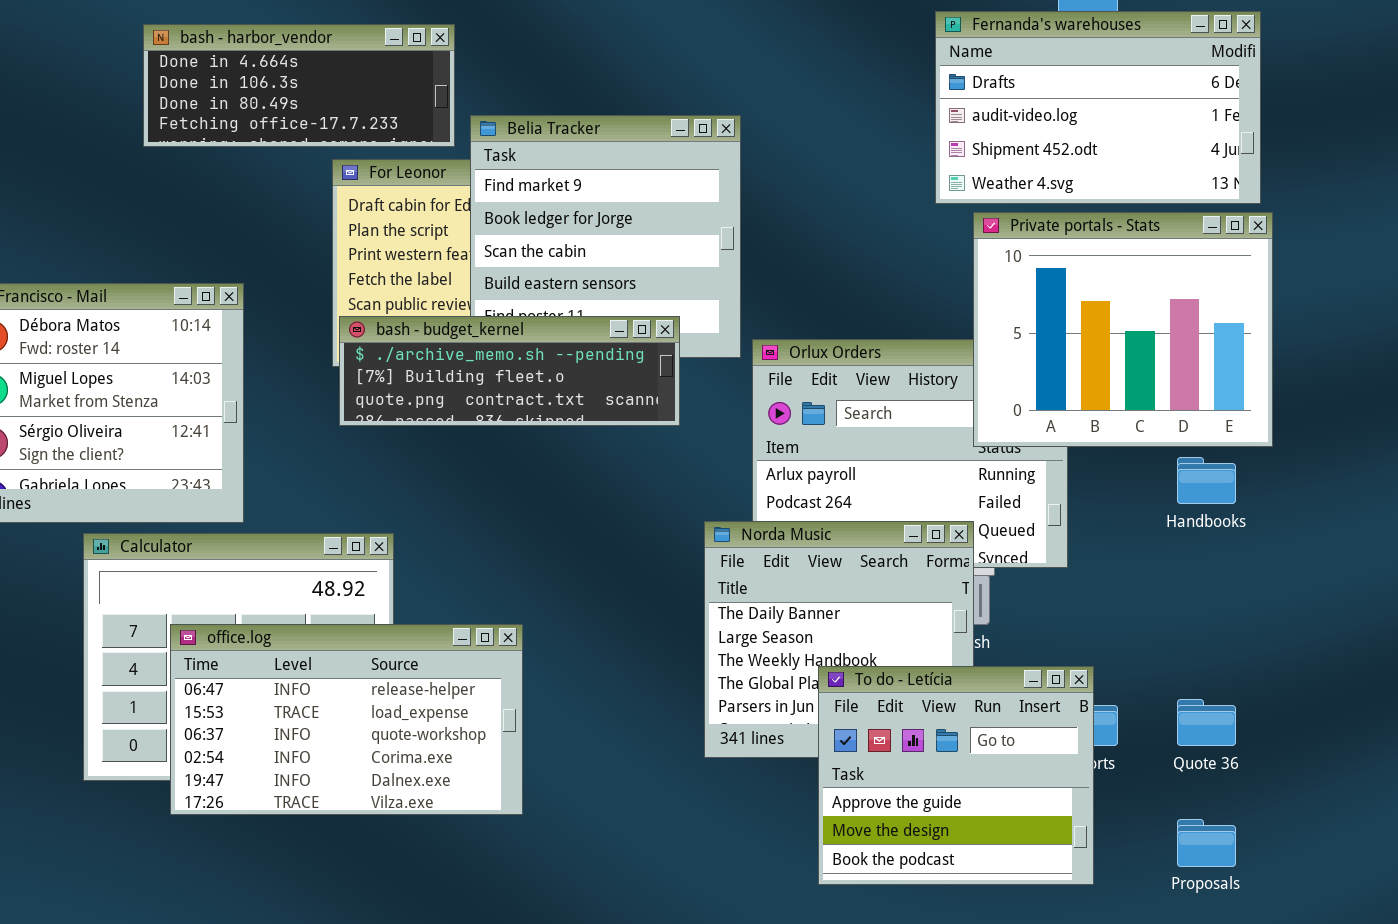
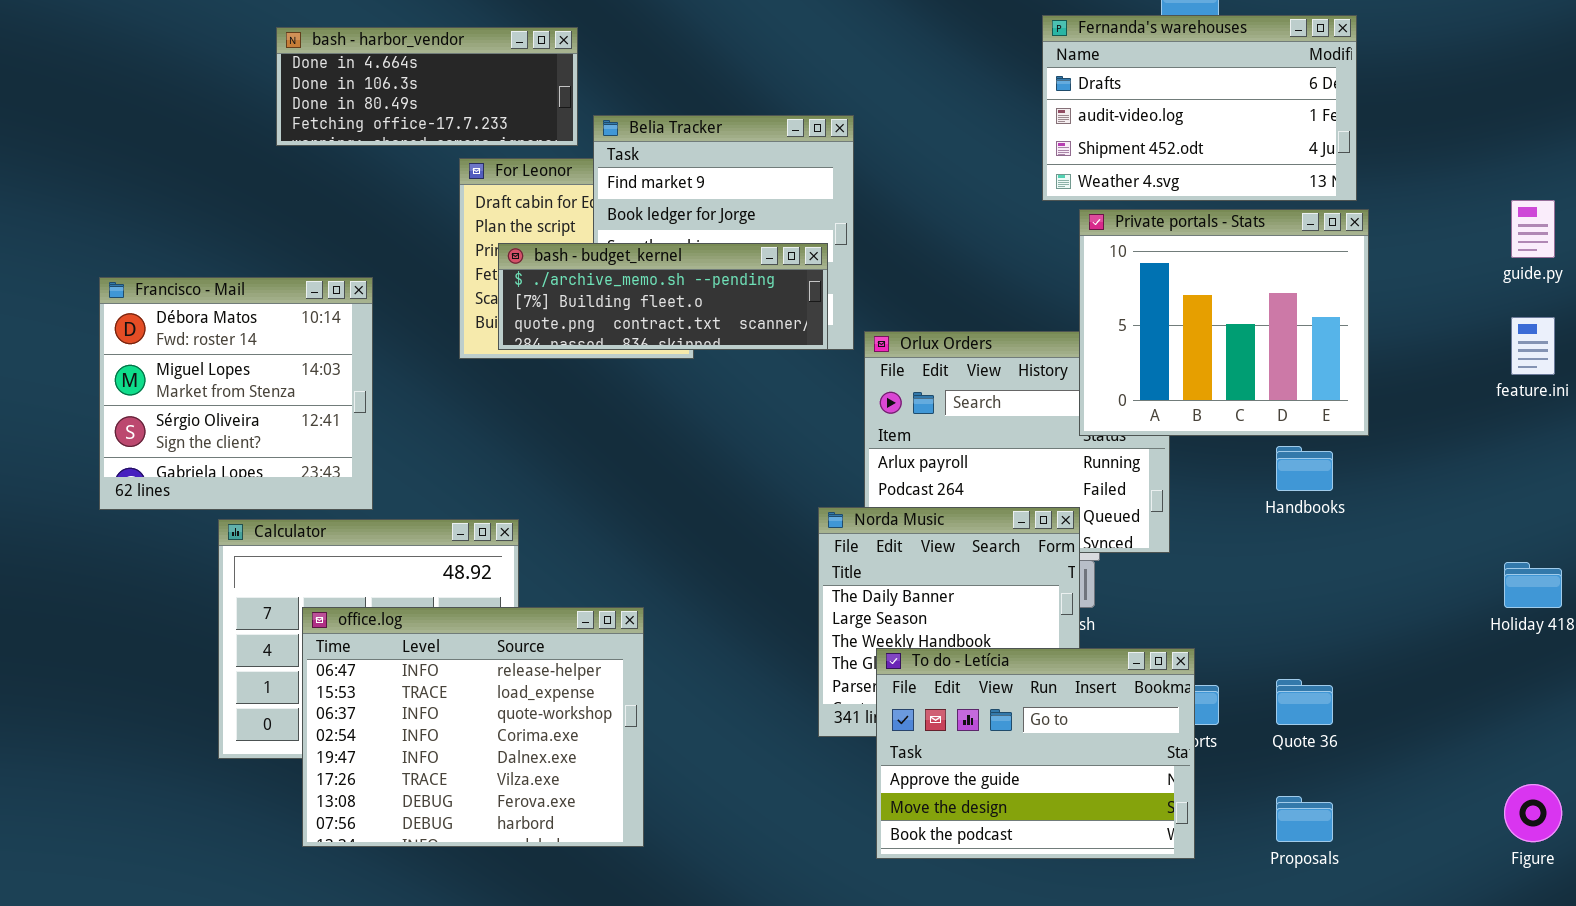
bash - budget_kernel: [339,316,680,426] -> [498,243,828,350], moved
office.log: [170,624,523,815] -> [302,607,644,847], resized
To do - Letícia: [818,666,1094,885] -> [876,648,1195,859], resized

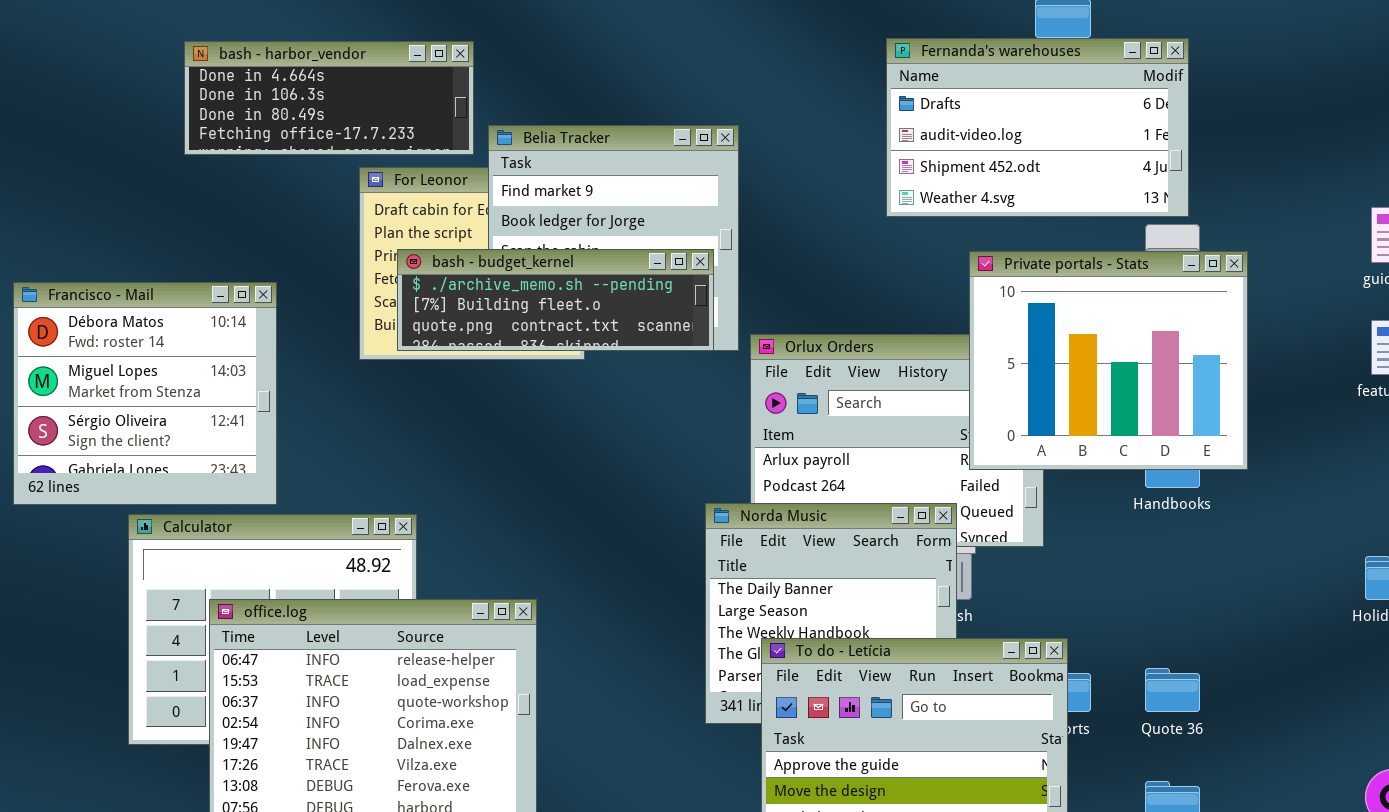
Fernanda's warehouses: [1042,15,1357,201] -> [886,38,1189,217], moved
Private portals - Stats: [1079,209,1369,436] -> [969,251,1248,470], moved

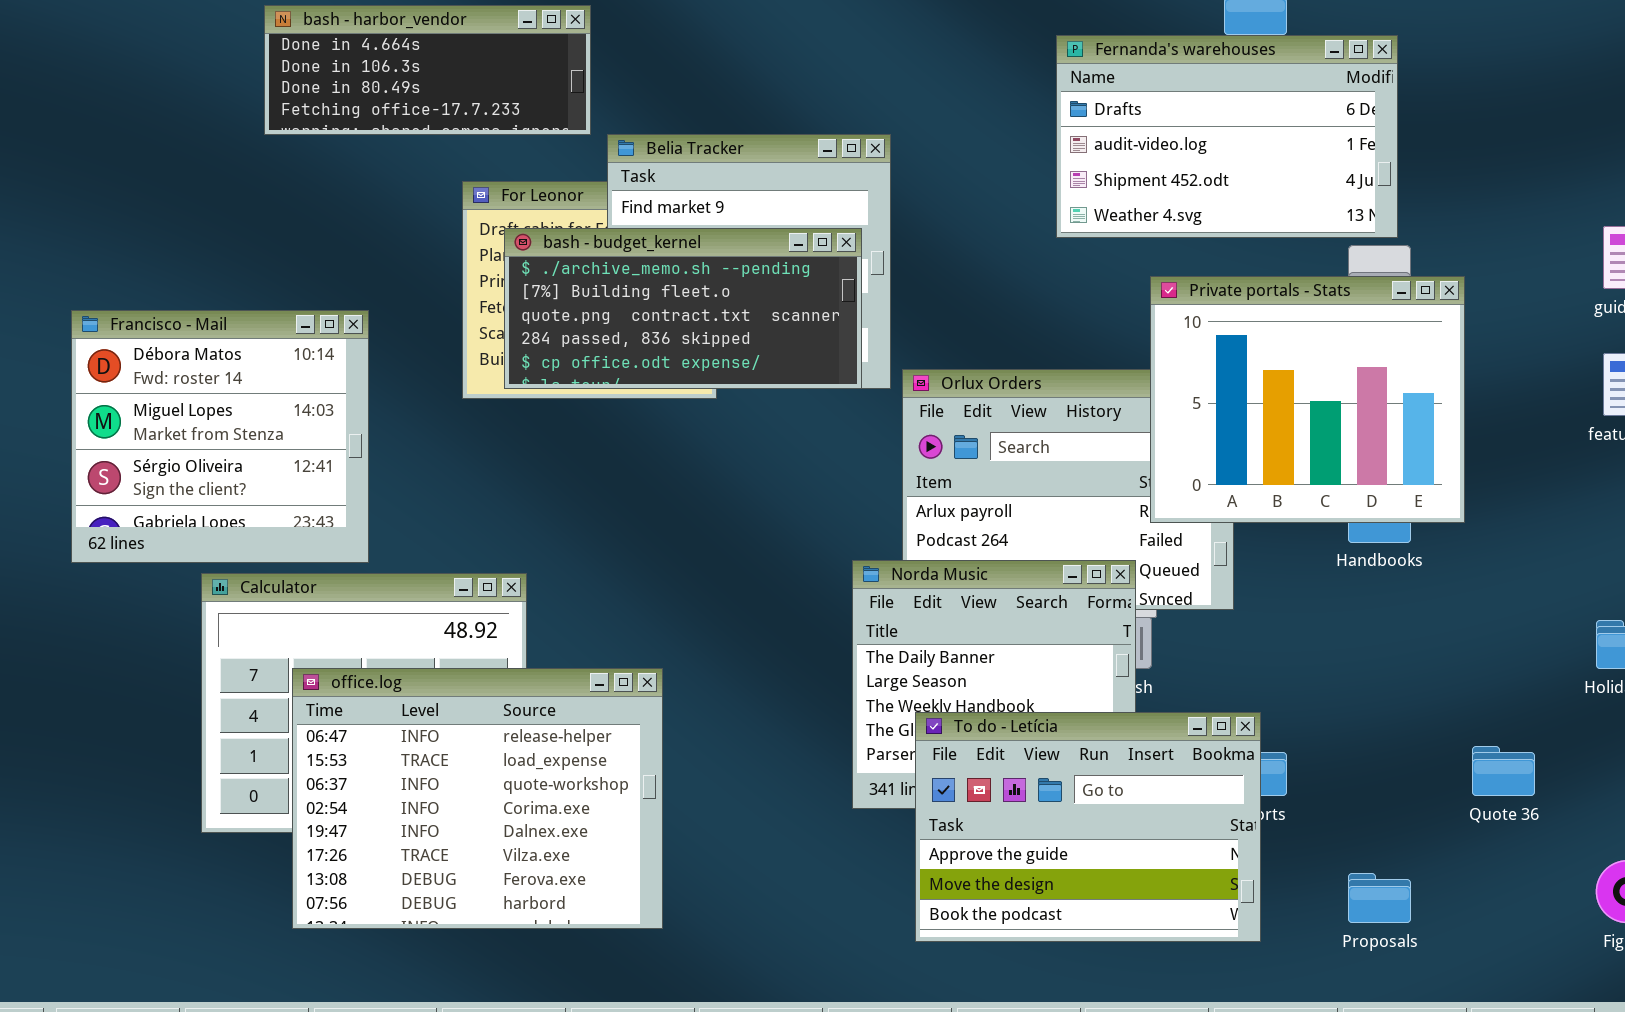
bash - harbor_vendor: [184,41,474,155] -> [264,5,591,135], moved
bash - budget_kernel: [397,249,714,351] -> [504,228,862,389], resized
Quote 36: [1145,668,1200,712] -> [1472,746,1535,796], moved

